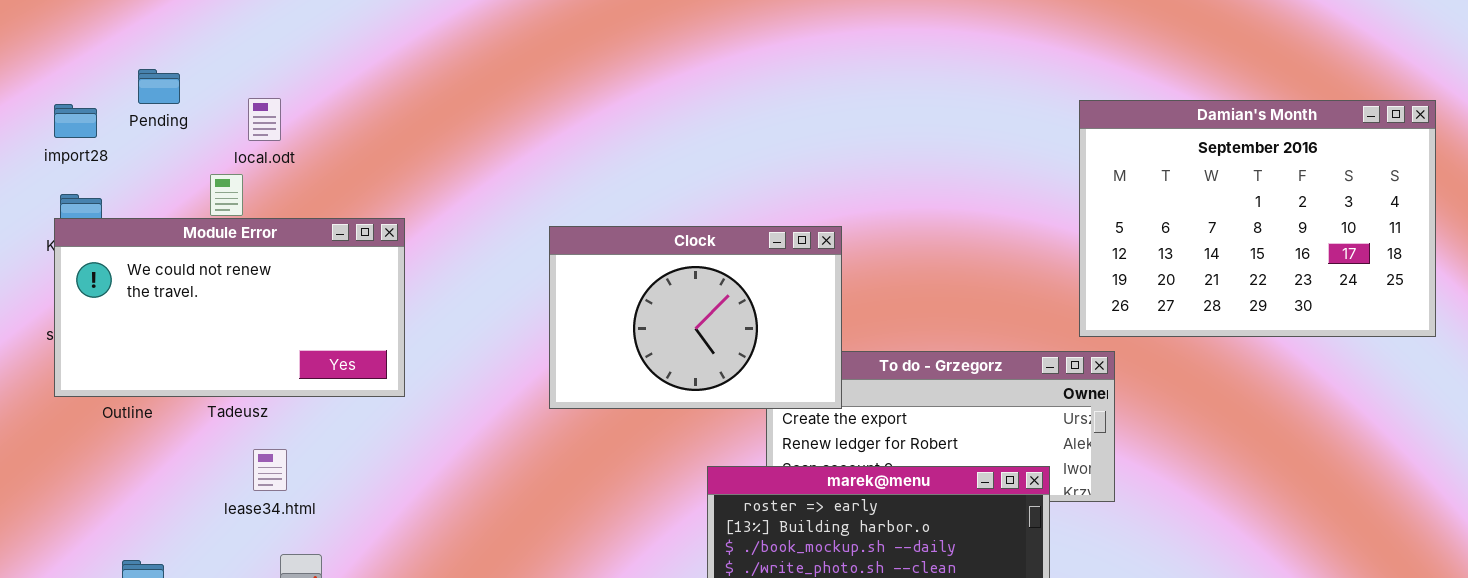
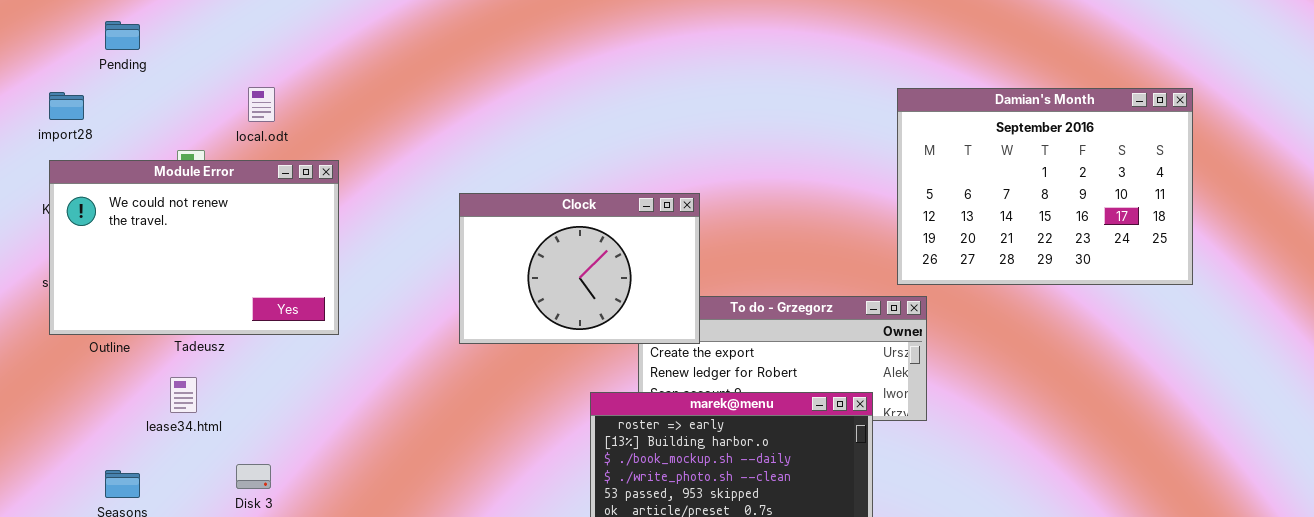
Pending: [138,69,180,104] -> [105,21,140,50], moved
local.odt: [248,98,281,141] -> [248,87,275,122], moved
Module Error: [54,218,405,397] -> [49,160,339,335], resized
lease34.html: [253,449,287,491] -> [170,377,197,413], moved

